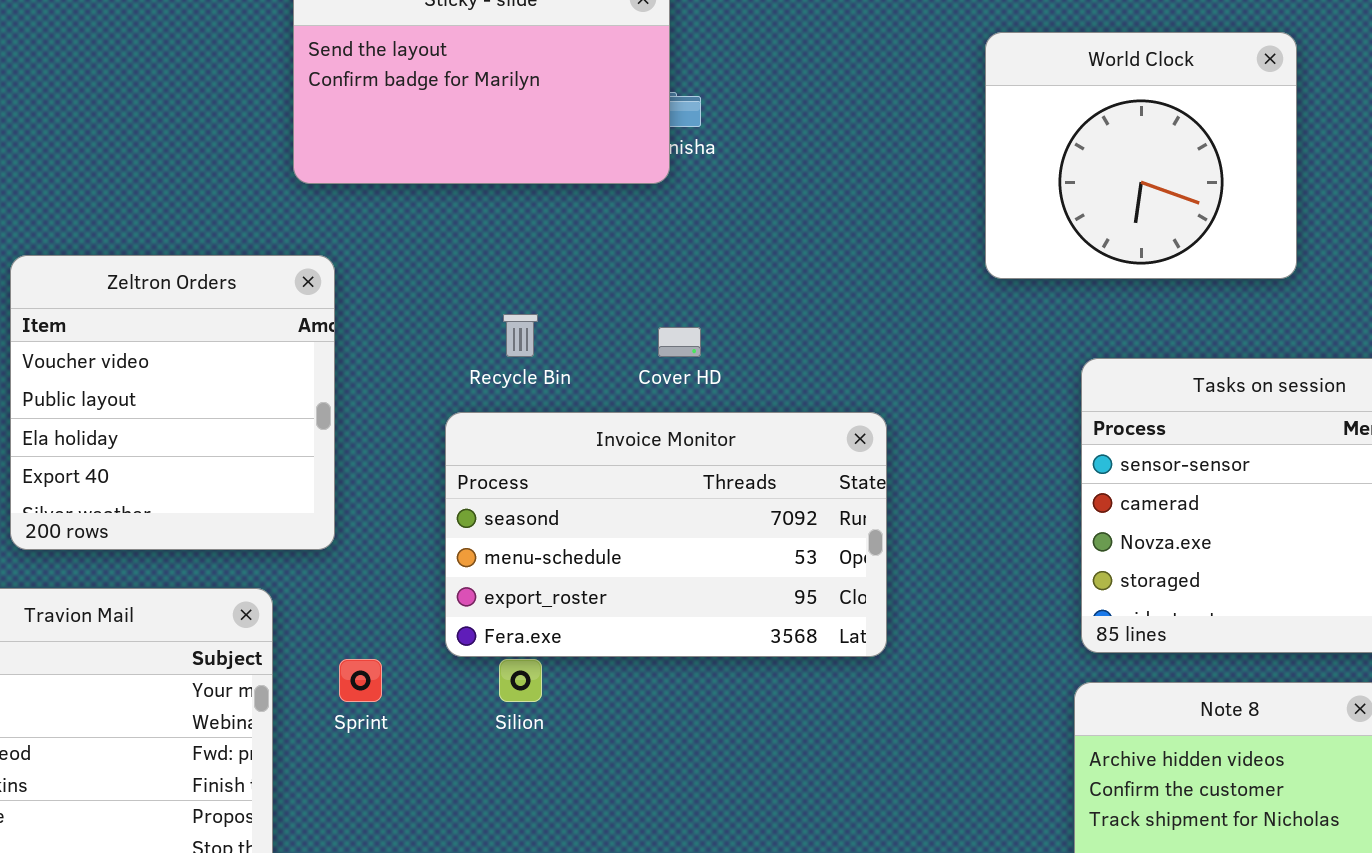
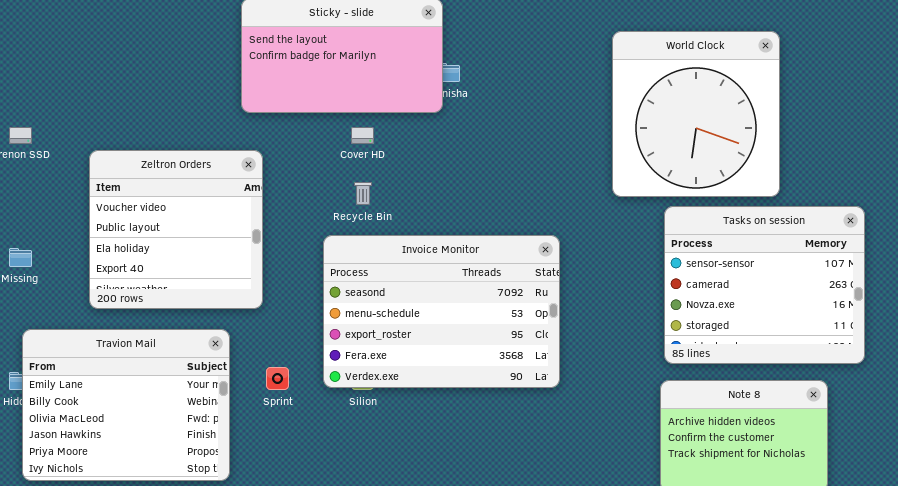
World Clock: [985,32,1297,279] -> [612,31,780,197], resized
Cover HD: [658,327,701,357] -> [351,127,374,144], moved
Invoice Monitor: [445,412,887,657] -> [323,235,560,388], resized

